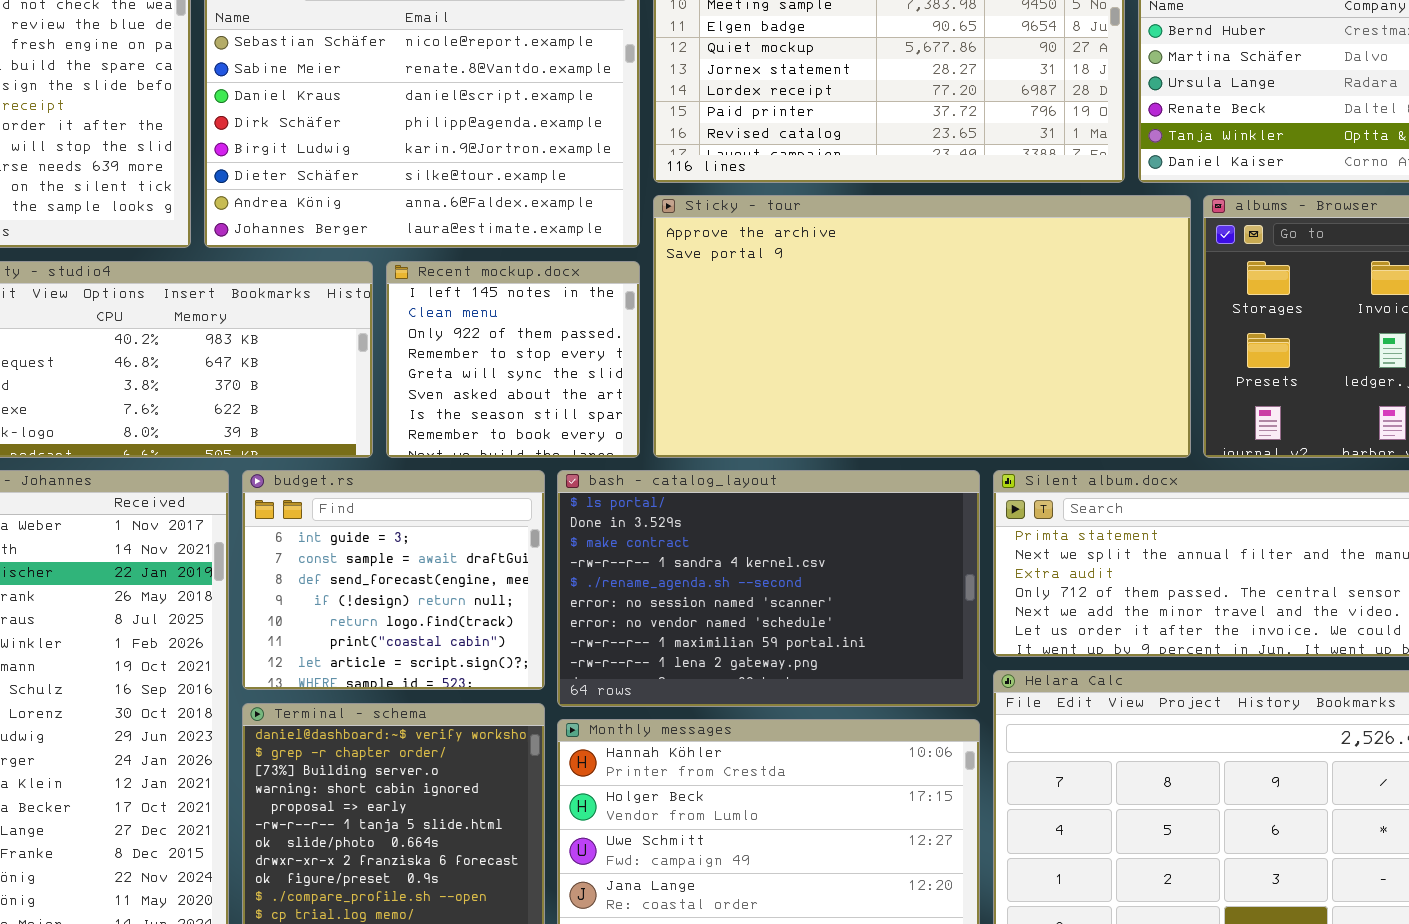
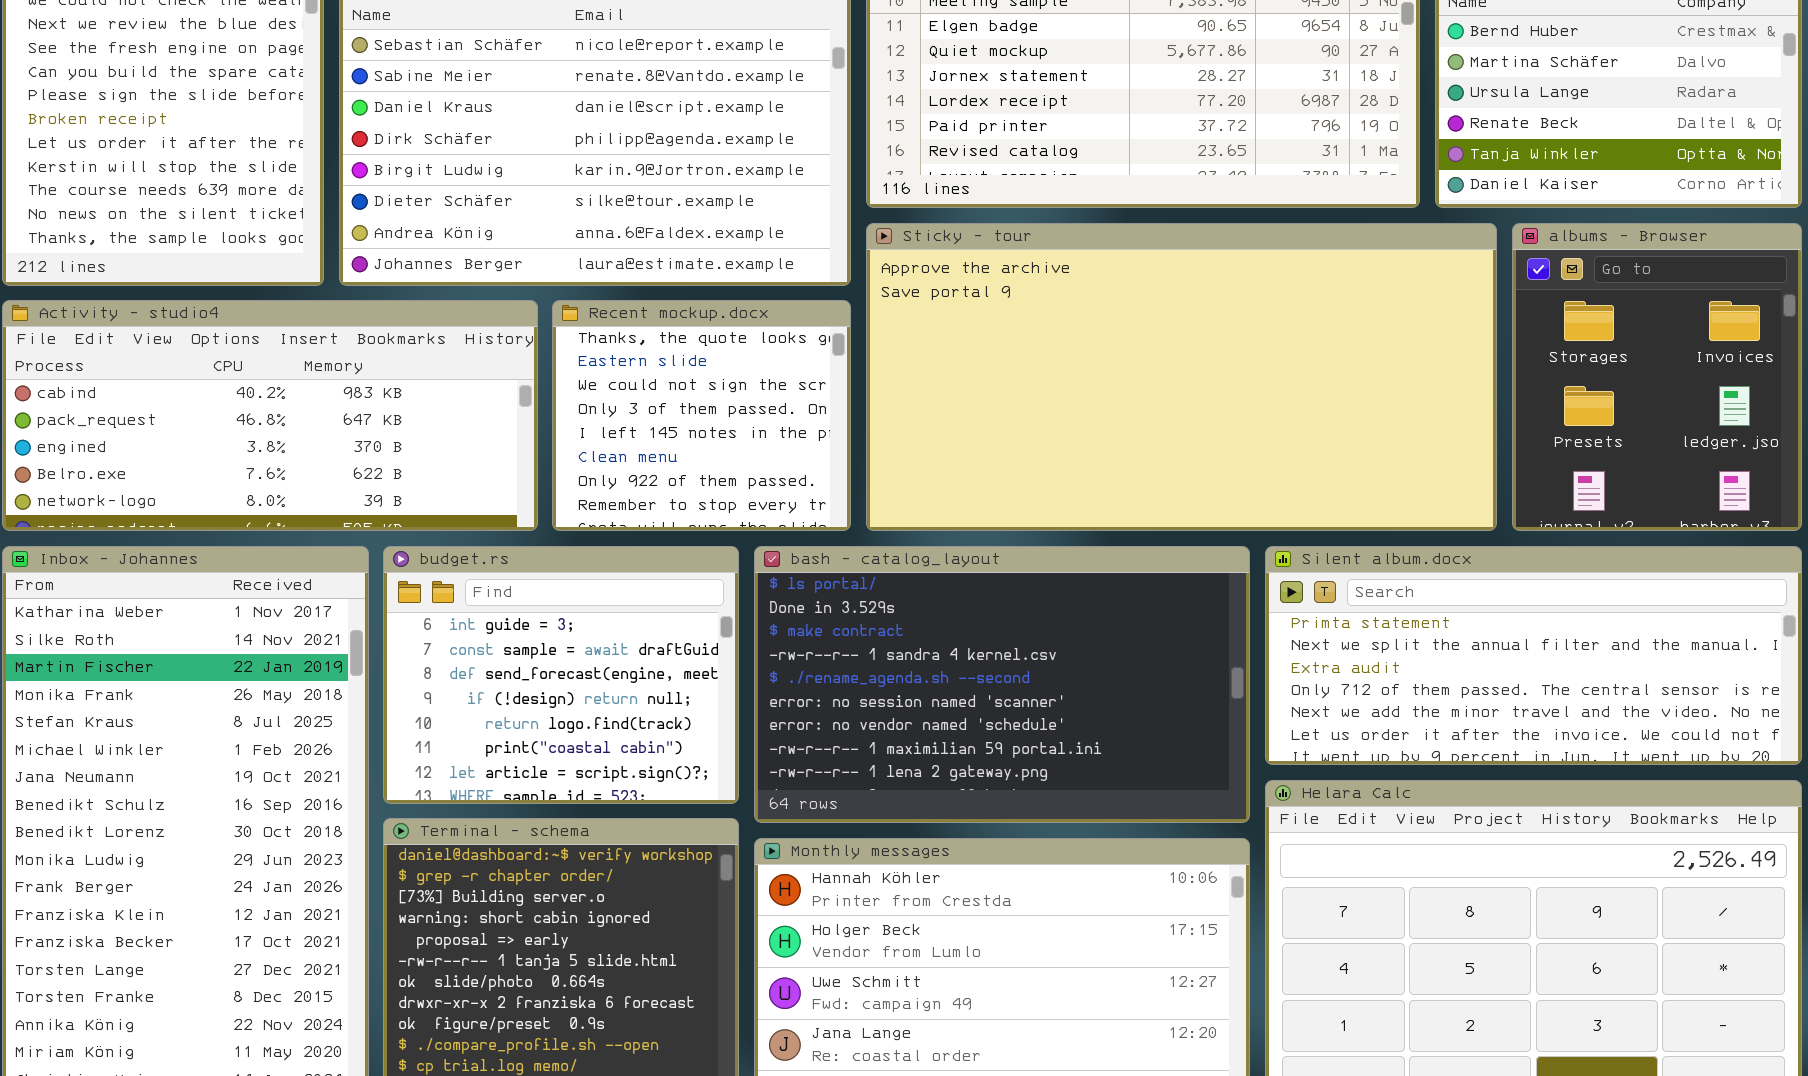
Recent mockup.docx: [386,261,640,458] -> [552,300,851,531], scrolled up 4 rows

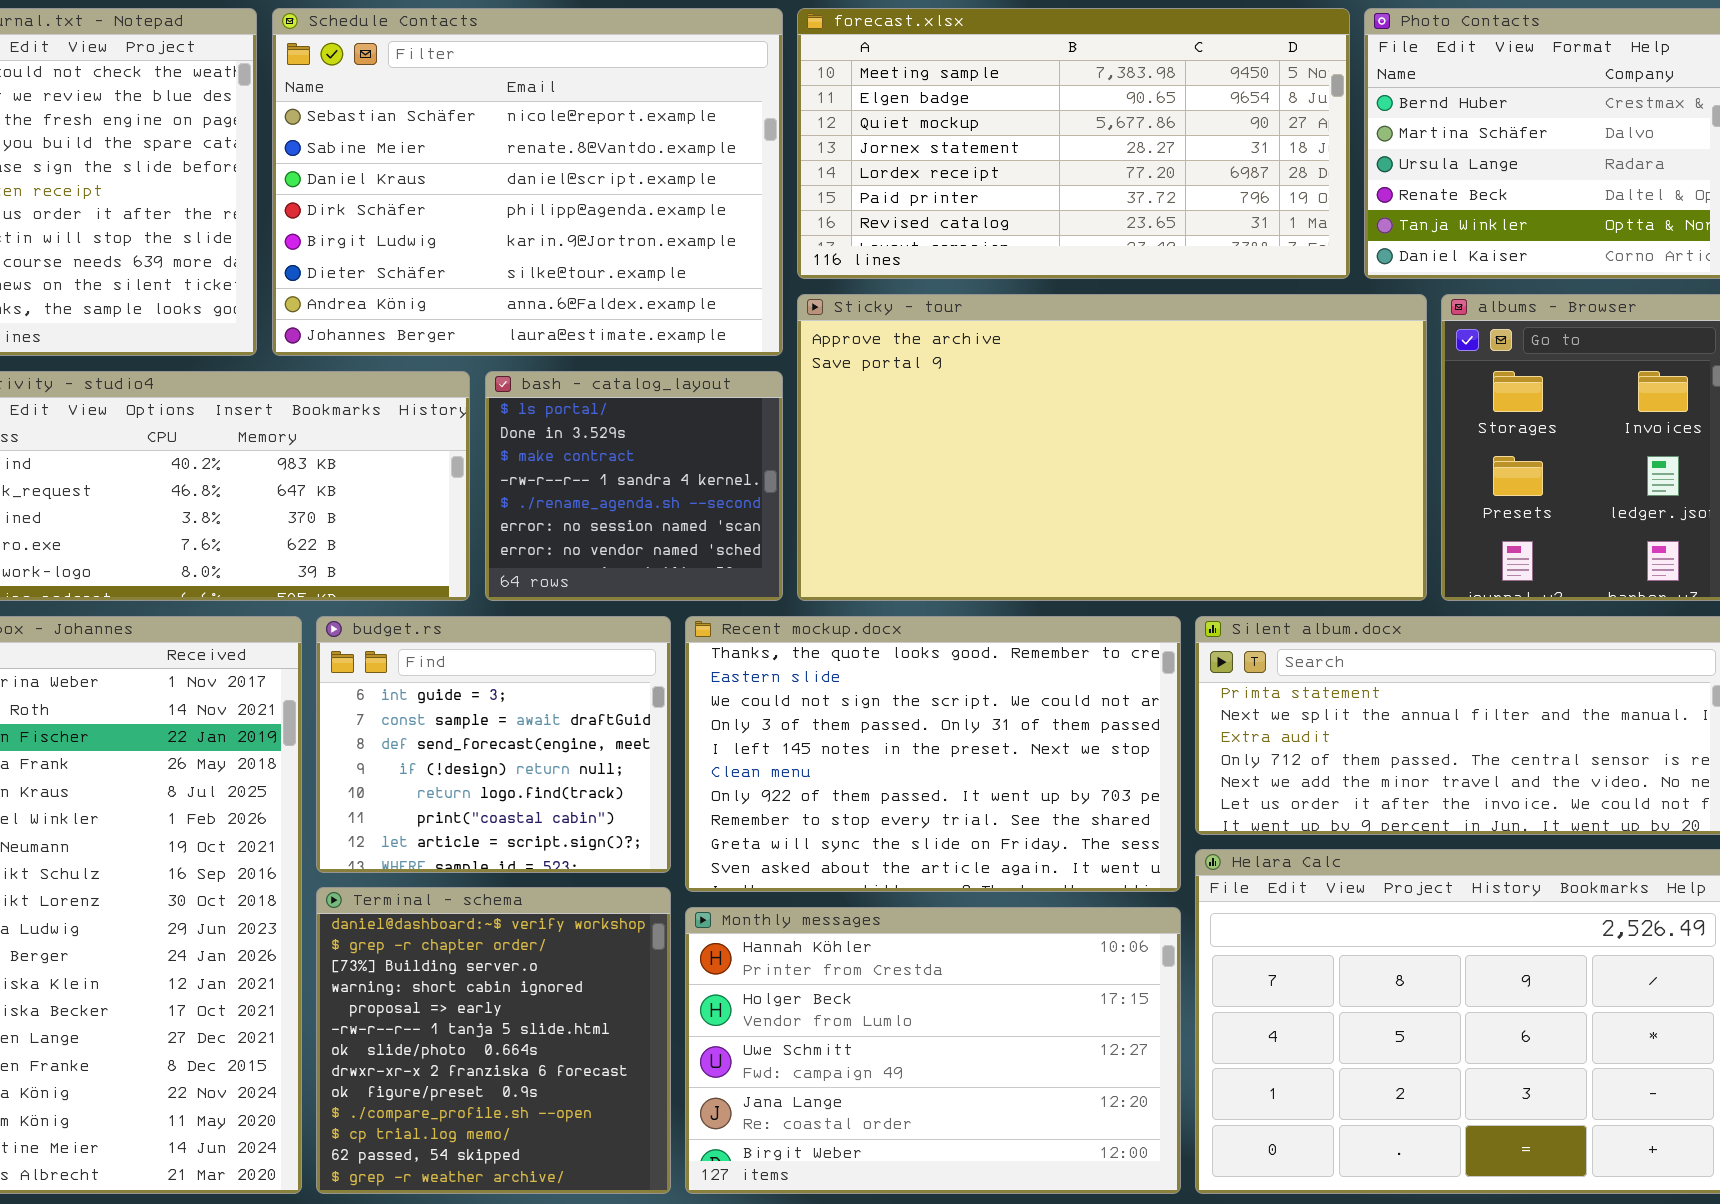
Recent mockup.docx: [552,300,851,531] -> [685,616,1181,892], moved, resized
bash - catalog_layout: [754,546,1250,823] -> [485,371,783,601], moved, resized

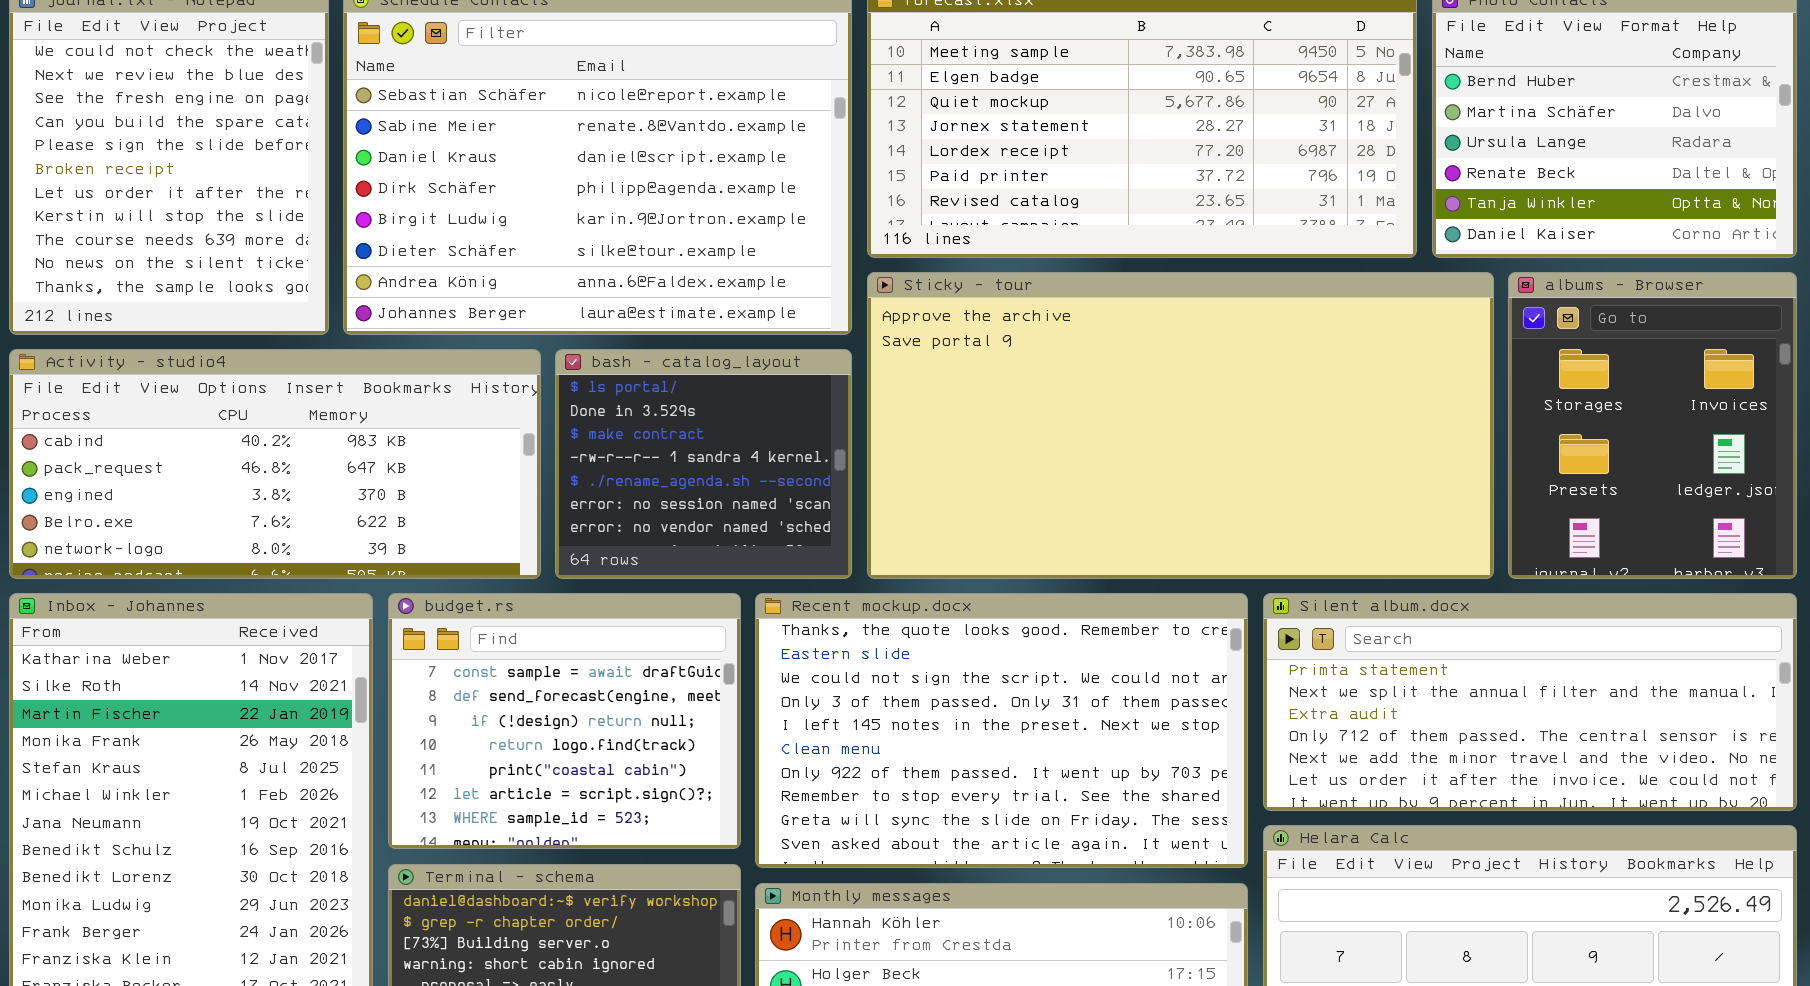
budget.rs: [316,616,671,873] -> [388,593,741,849], scrolled down 1 row

